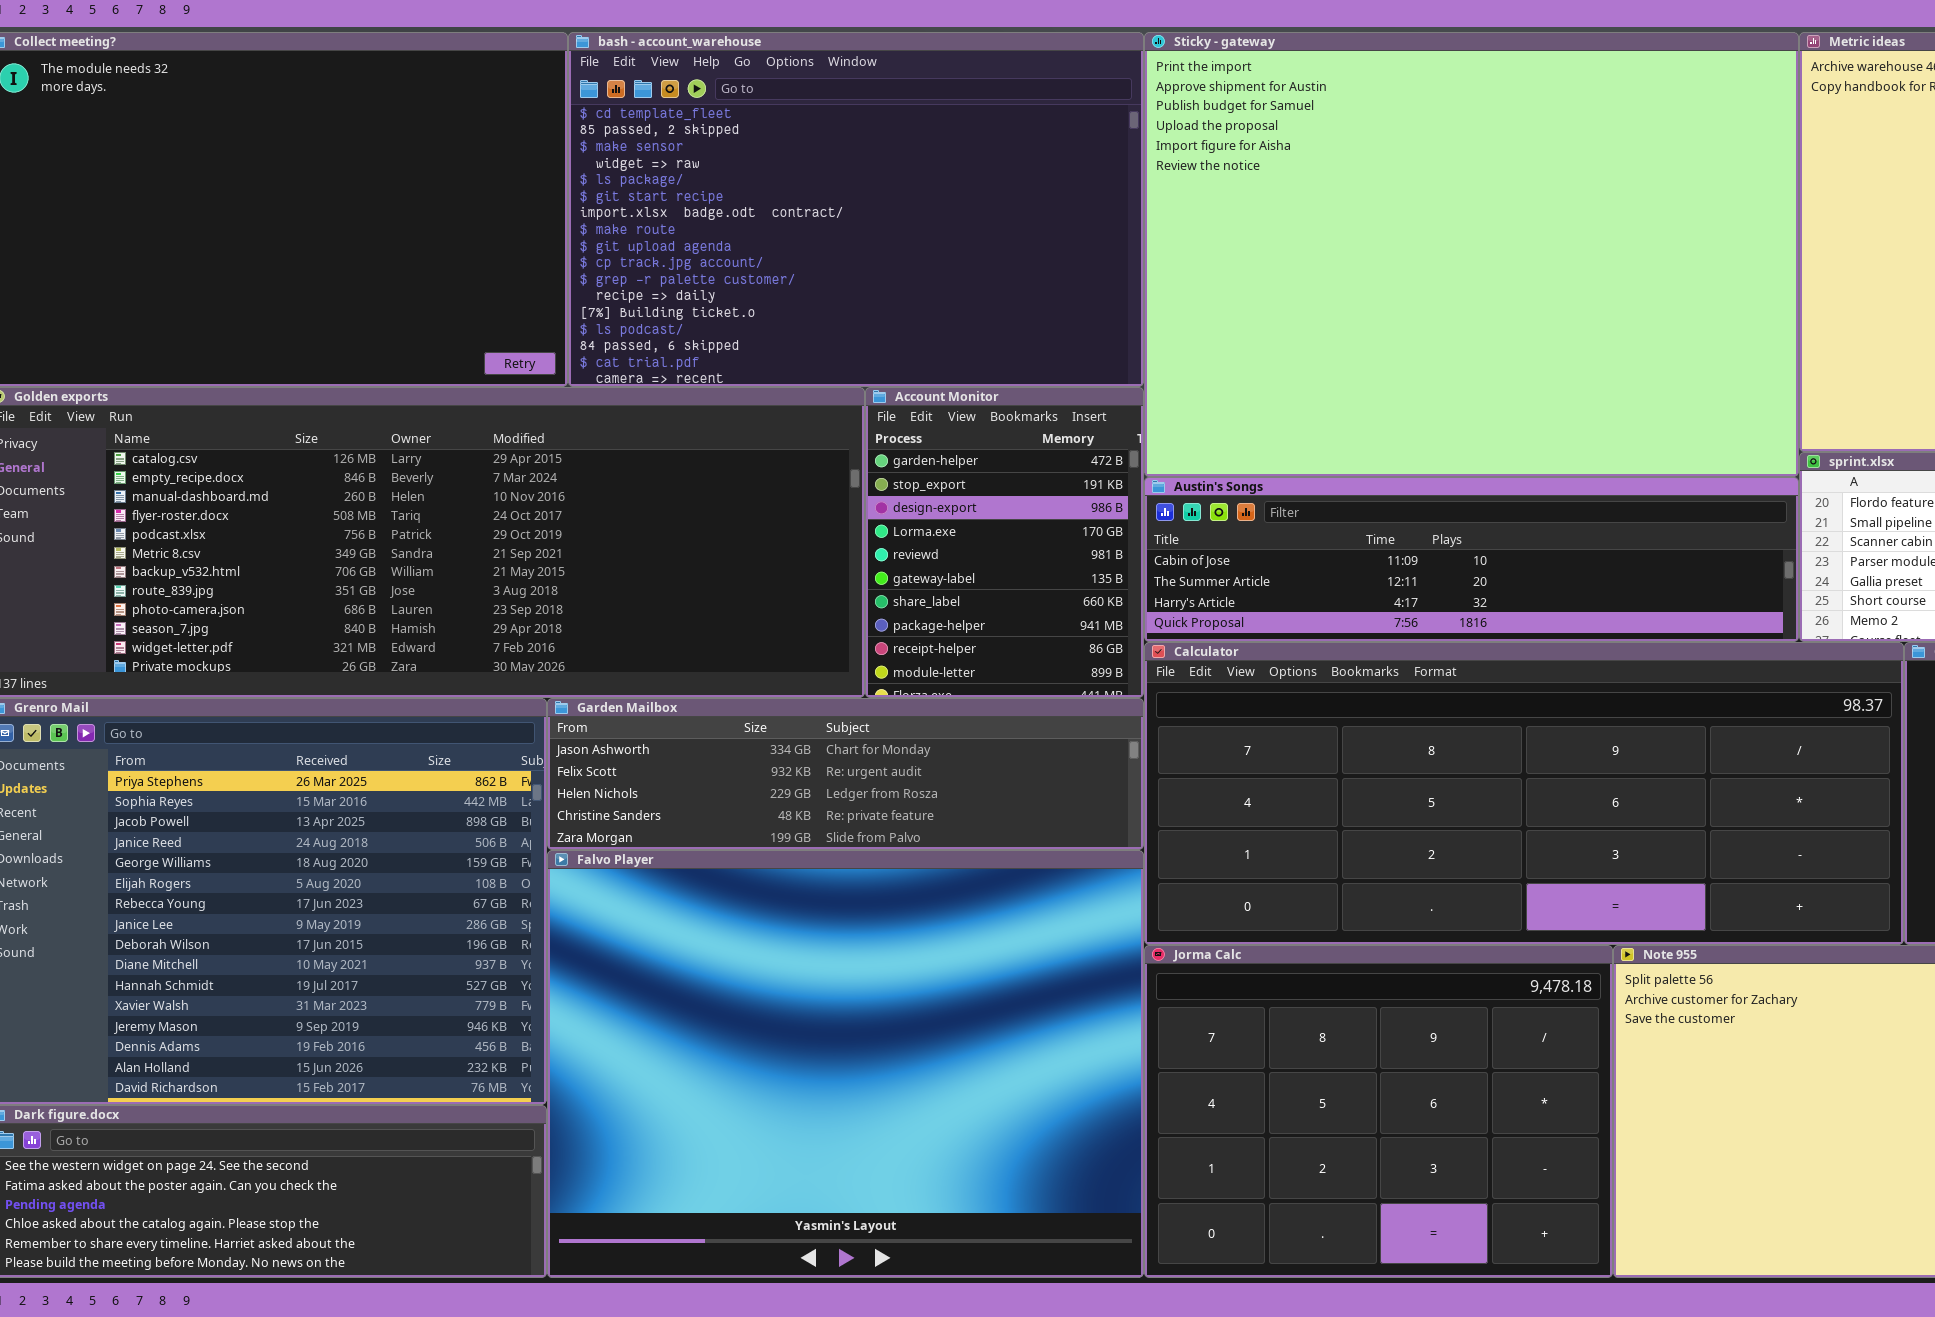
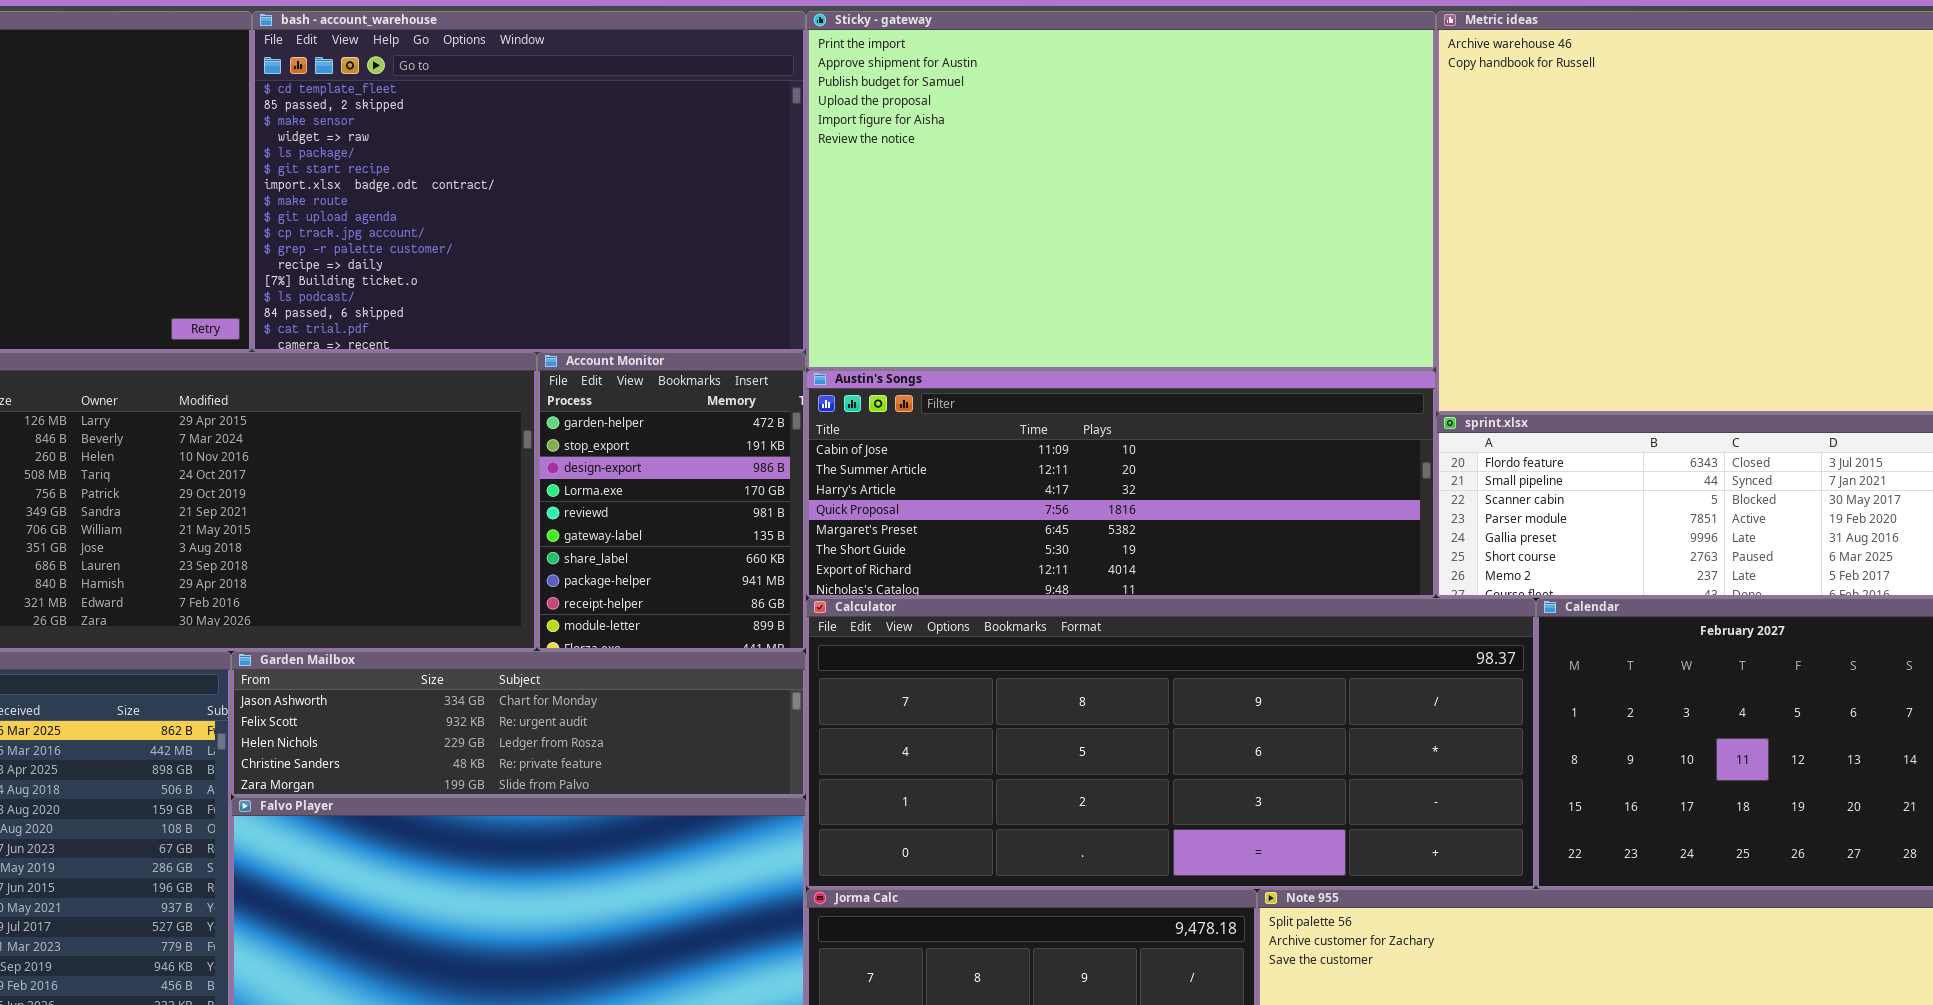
Sticky - gateway: [1144,32,1799,477] -> [806,11,1436,370], resized
Austin's Songs: [1144,477,1799,642] -> [806,370,1436,598], resized

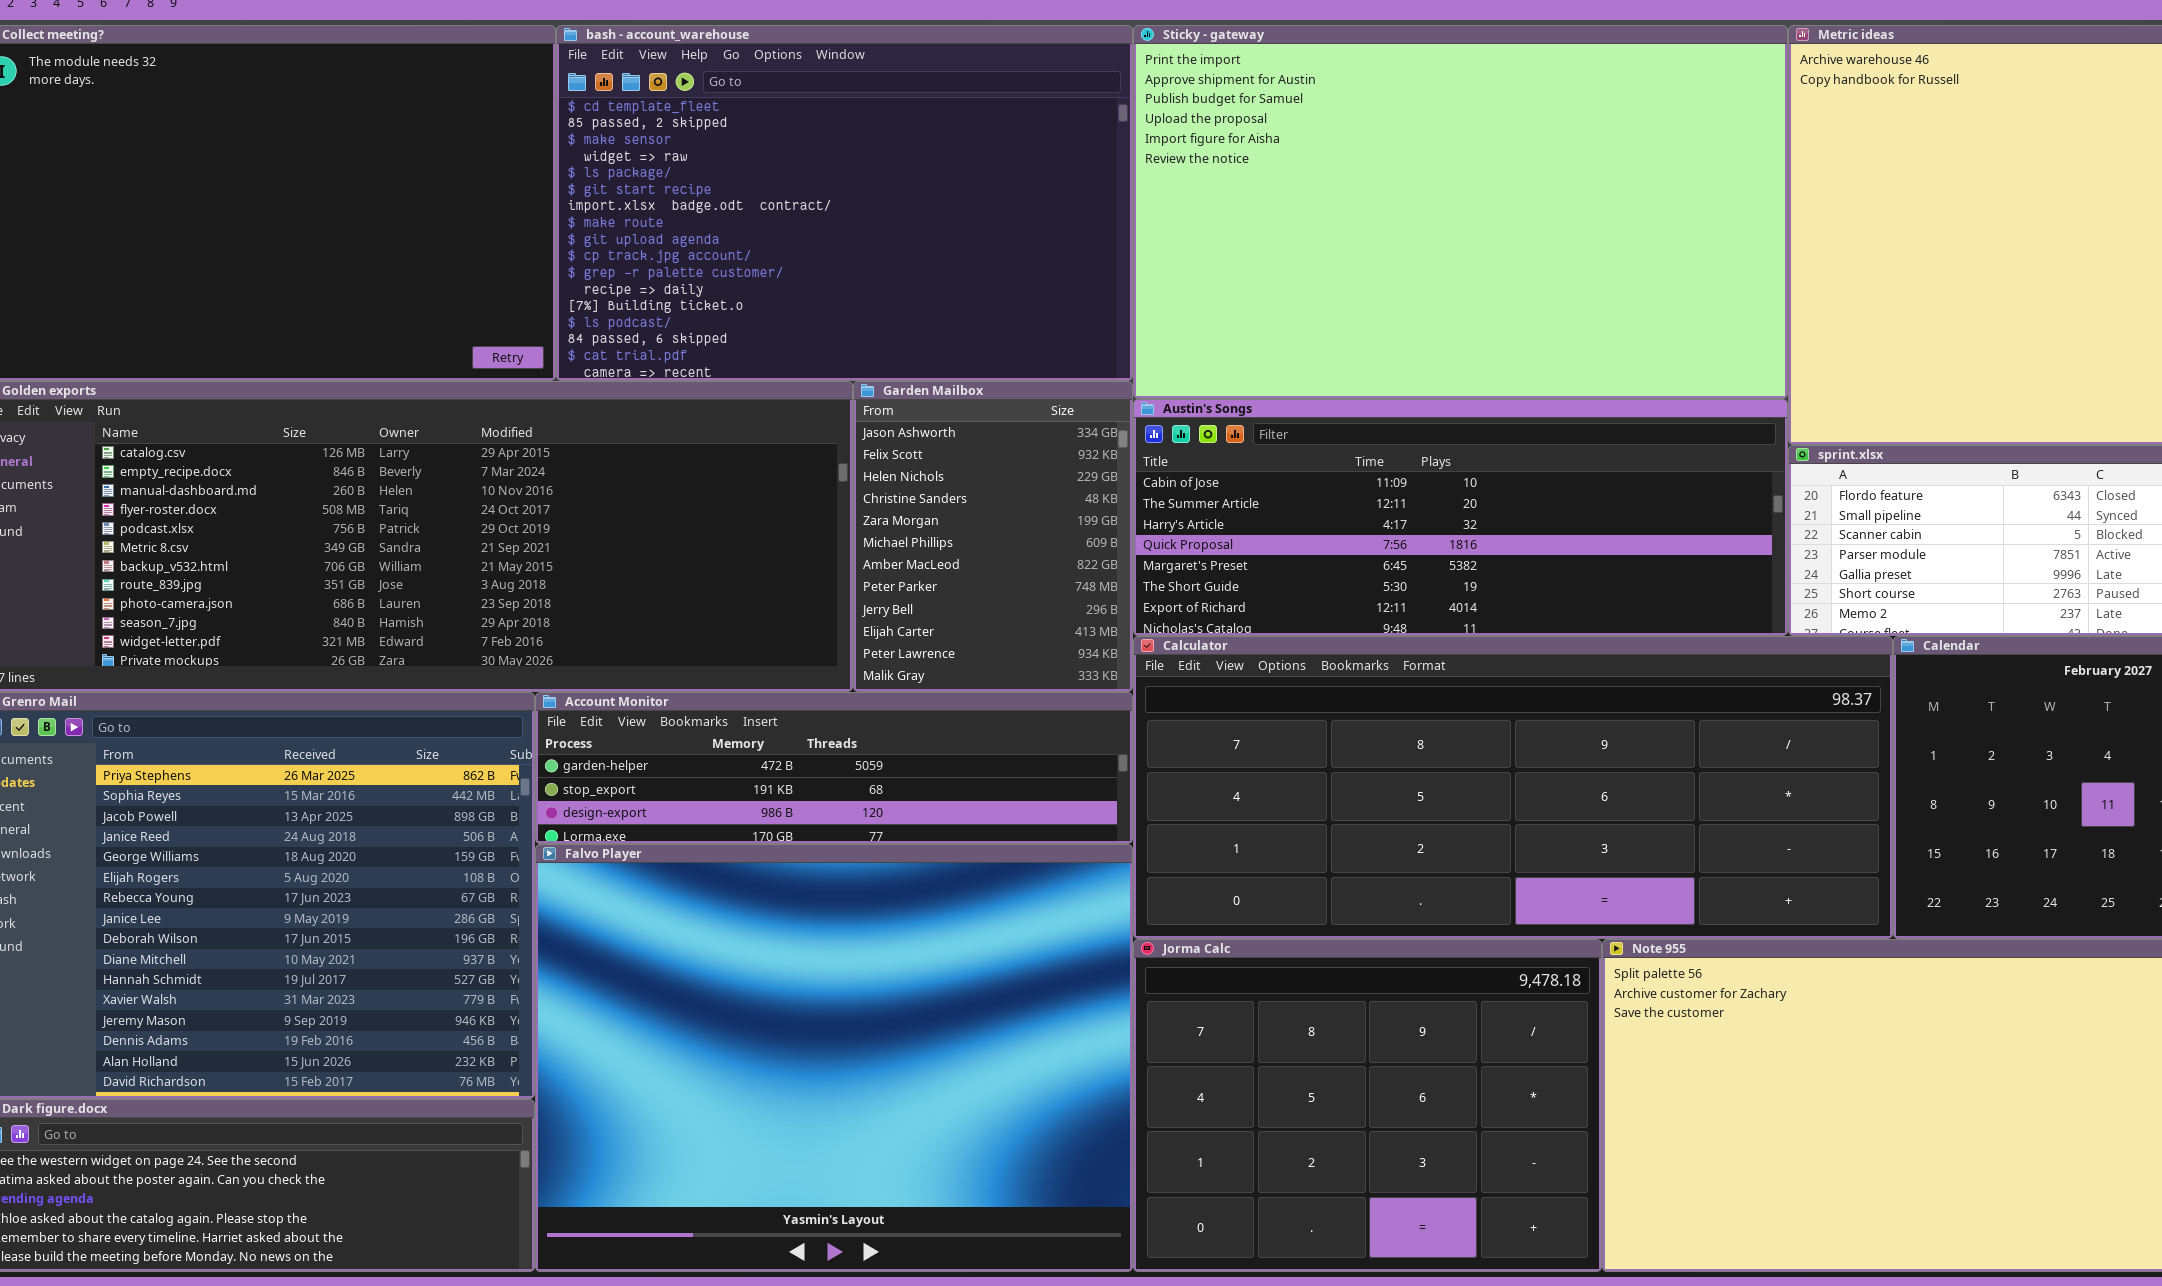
Account Monitor: [537,352,806,651] -> [535,692,1133,844], moved, resized
Garden Mailbox: [231,651,806,797] -> [853,381,1133,692], moved, resized

